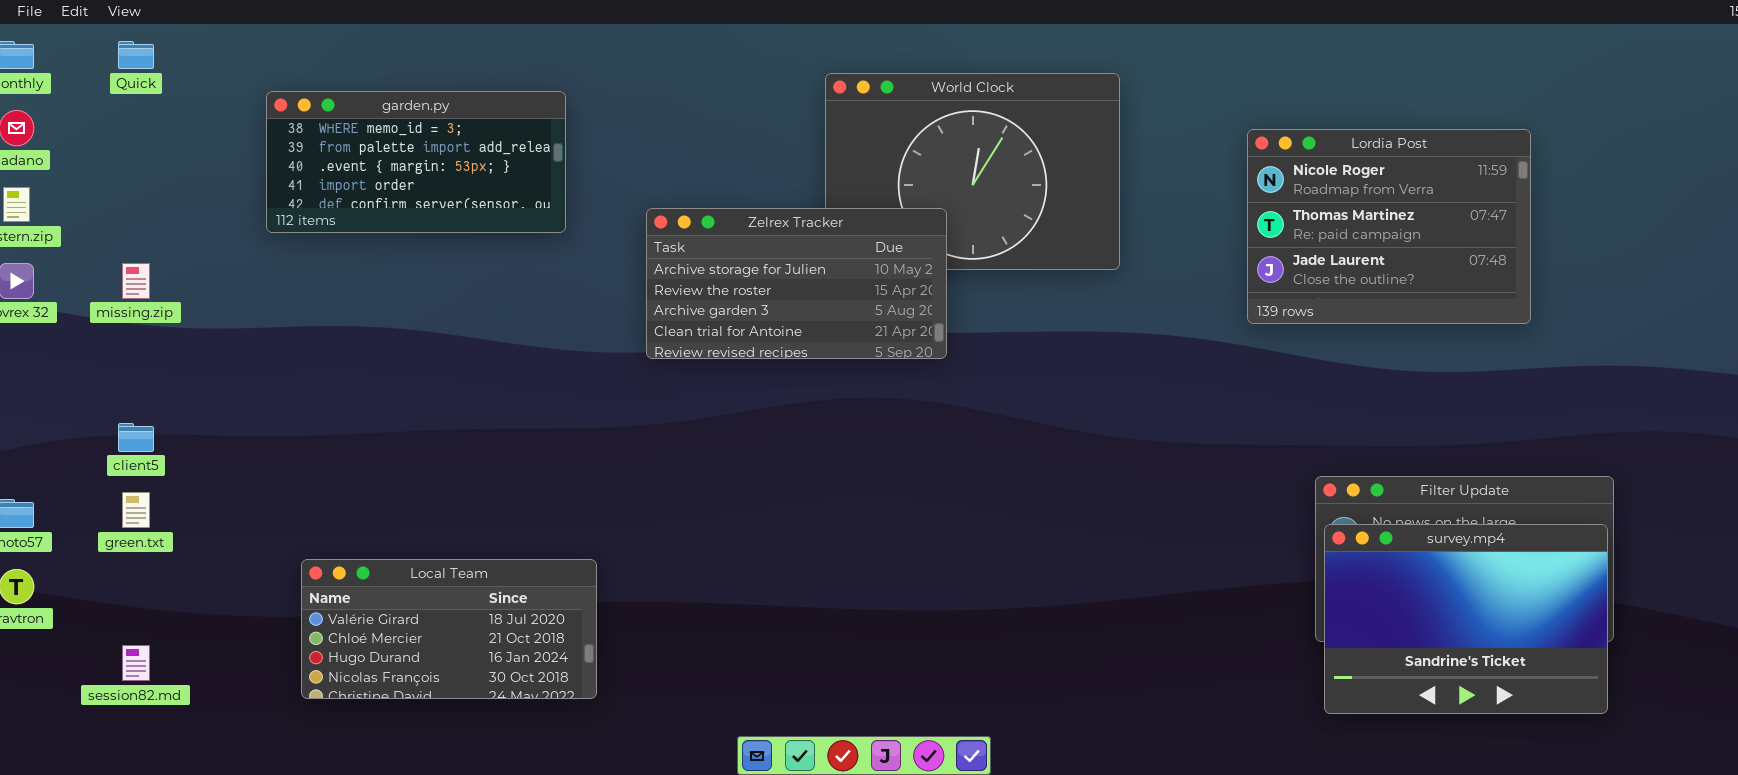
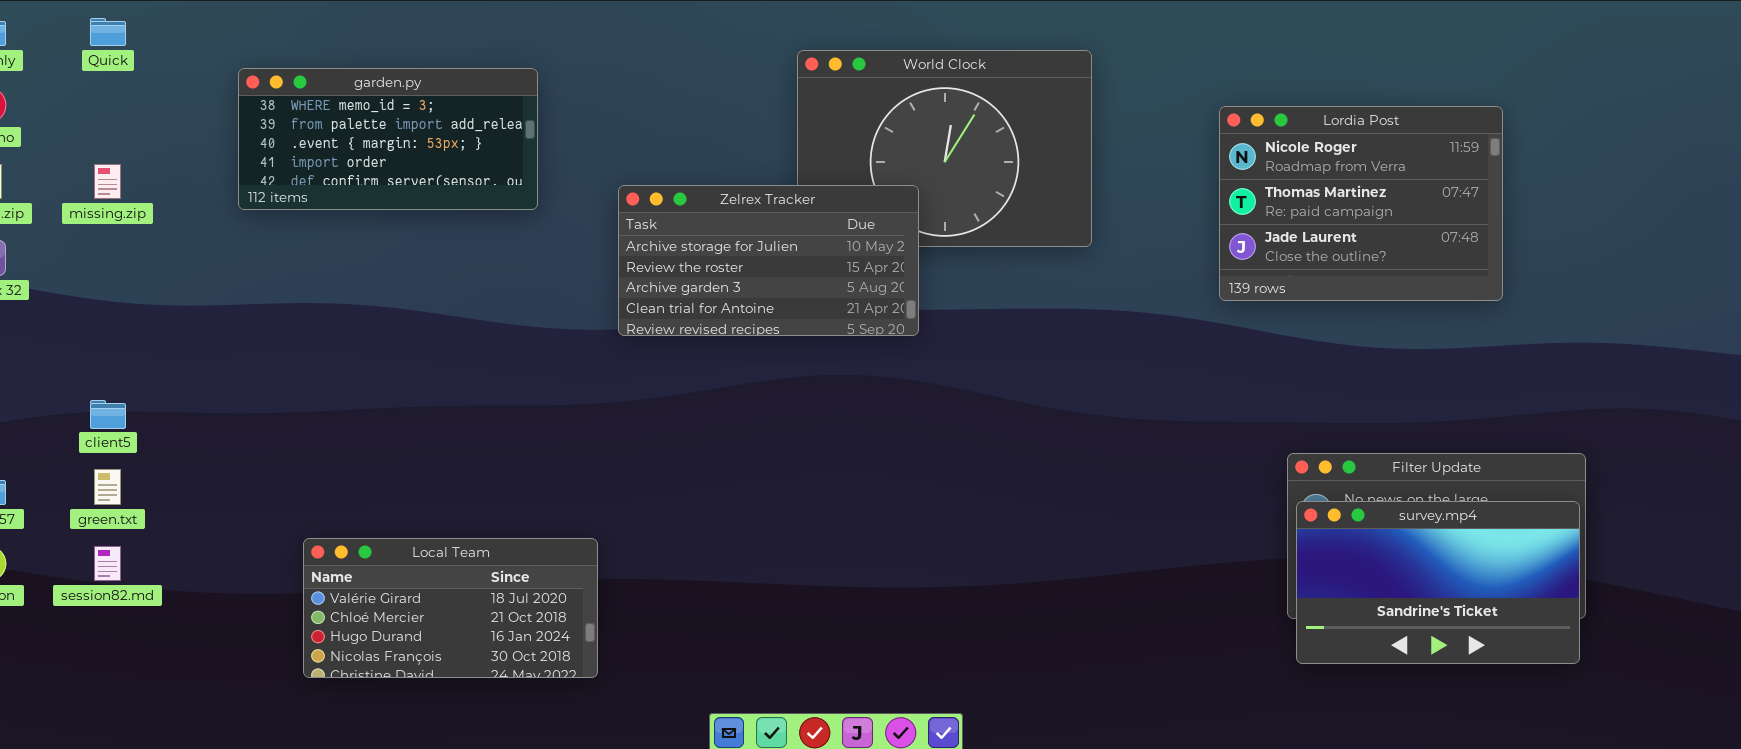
missing.zip: [122,263,150,299] -> [94,164,121,199], moved
survey.mp4: [1324,524,1608,714] -> [1296,501,1580,664], resized
Local Team: [301,559,597,699] -> [303,538,598,678], moved
session82.md: [122,645,150,681] -> [94,546,121,581], moved

